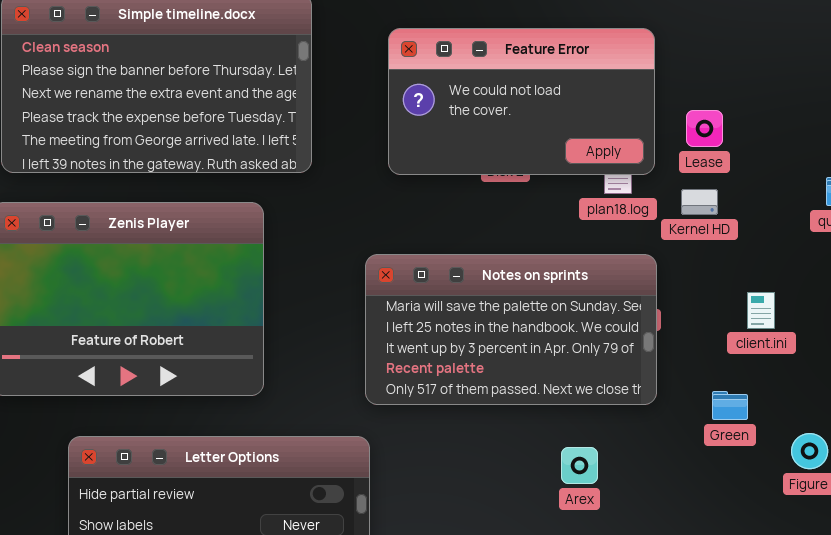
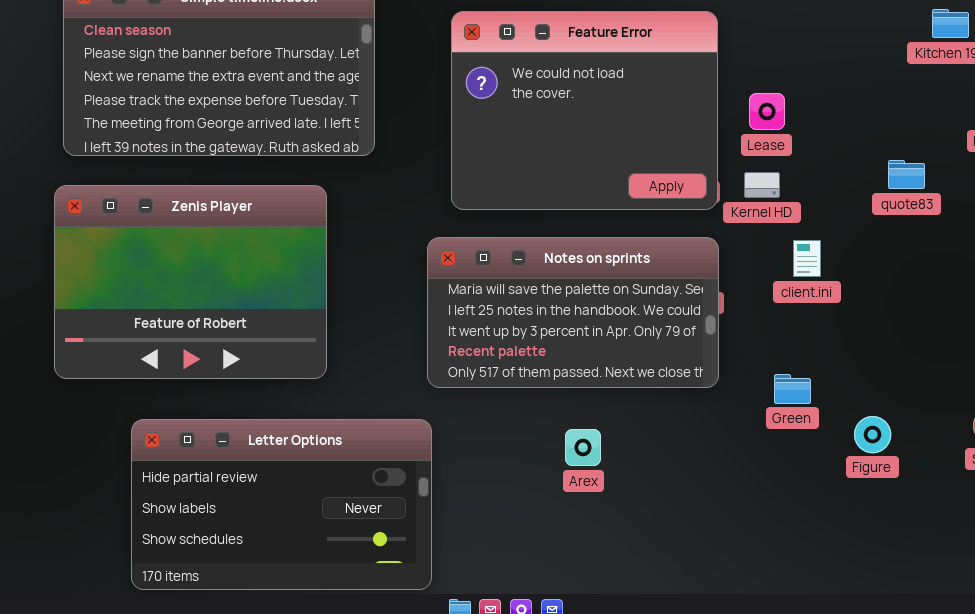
Feature Error: [388,28,655,175] -> [451,11,718,210], resized
client.ini: [747,292,775,329] -> [793,240,821,277], moved
Arex: [561,447,598,484] -> [565,429,601,466], moved

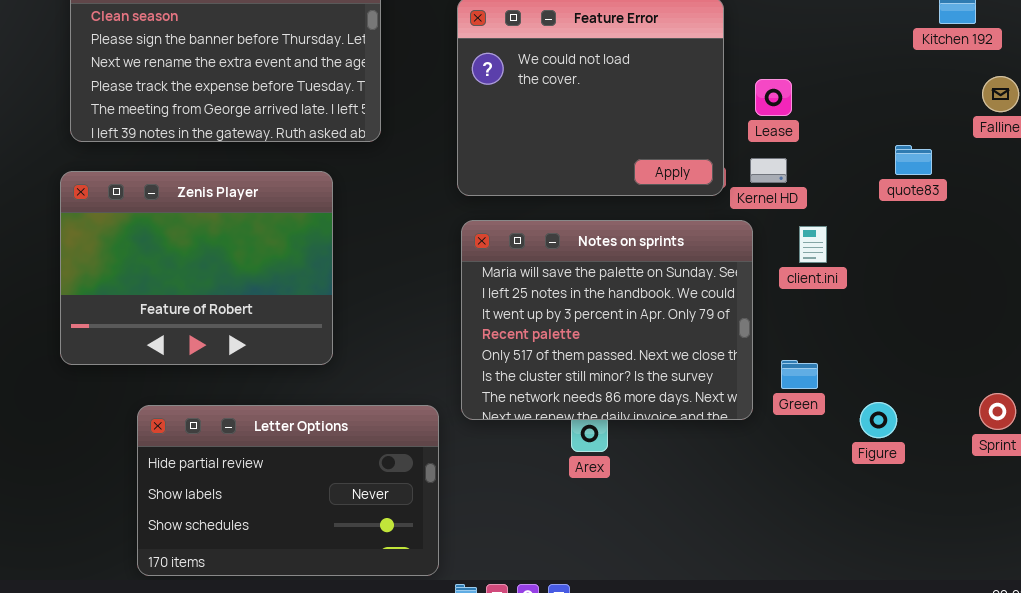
Notes on sprints: [427,237,719,388] -> [461,220,753,420], moved, resized

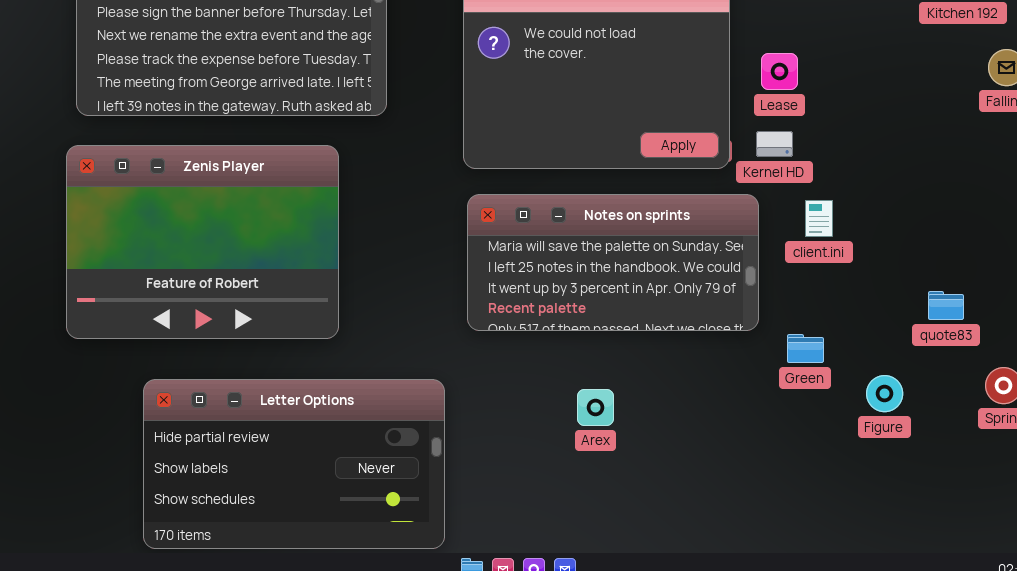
quote83: [895,145,932,175] -> [928,291,964,320], moved
Notes on sprints: [461,220,753,420] -> [467,194,759,331], resized

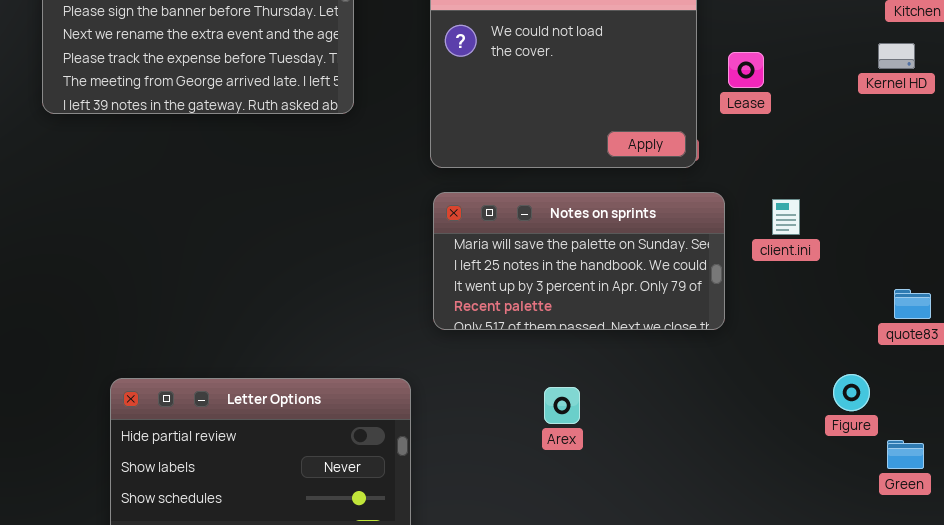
Kernel HD: [756,131,793,157] -> [878,43,915,69], moved
Zenis Player: [66,145,339,339] -> none, closed
Green: [787,334,824,363] -> [887,440,924,469], moved

